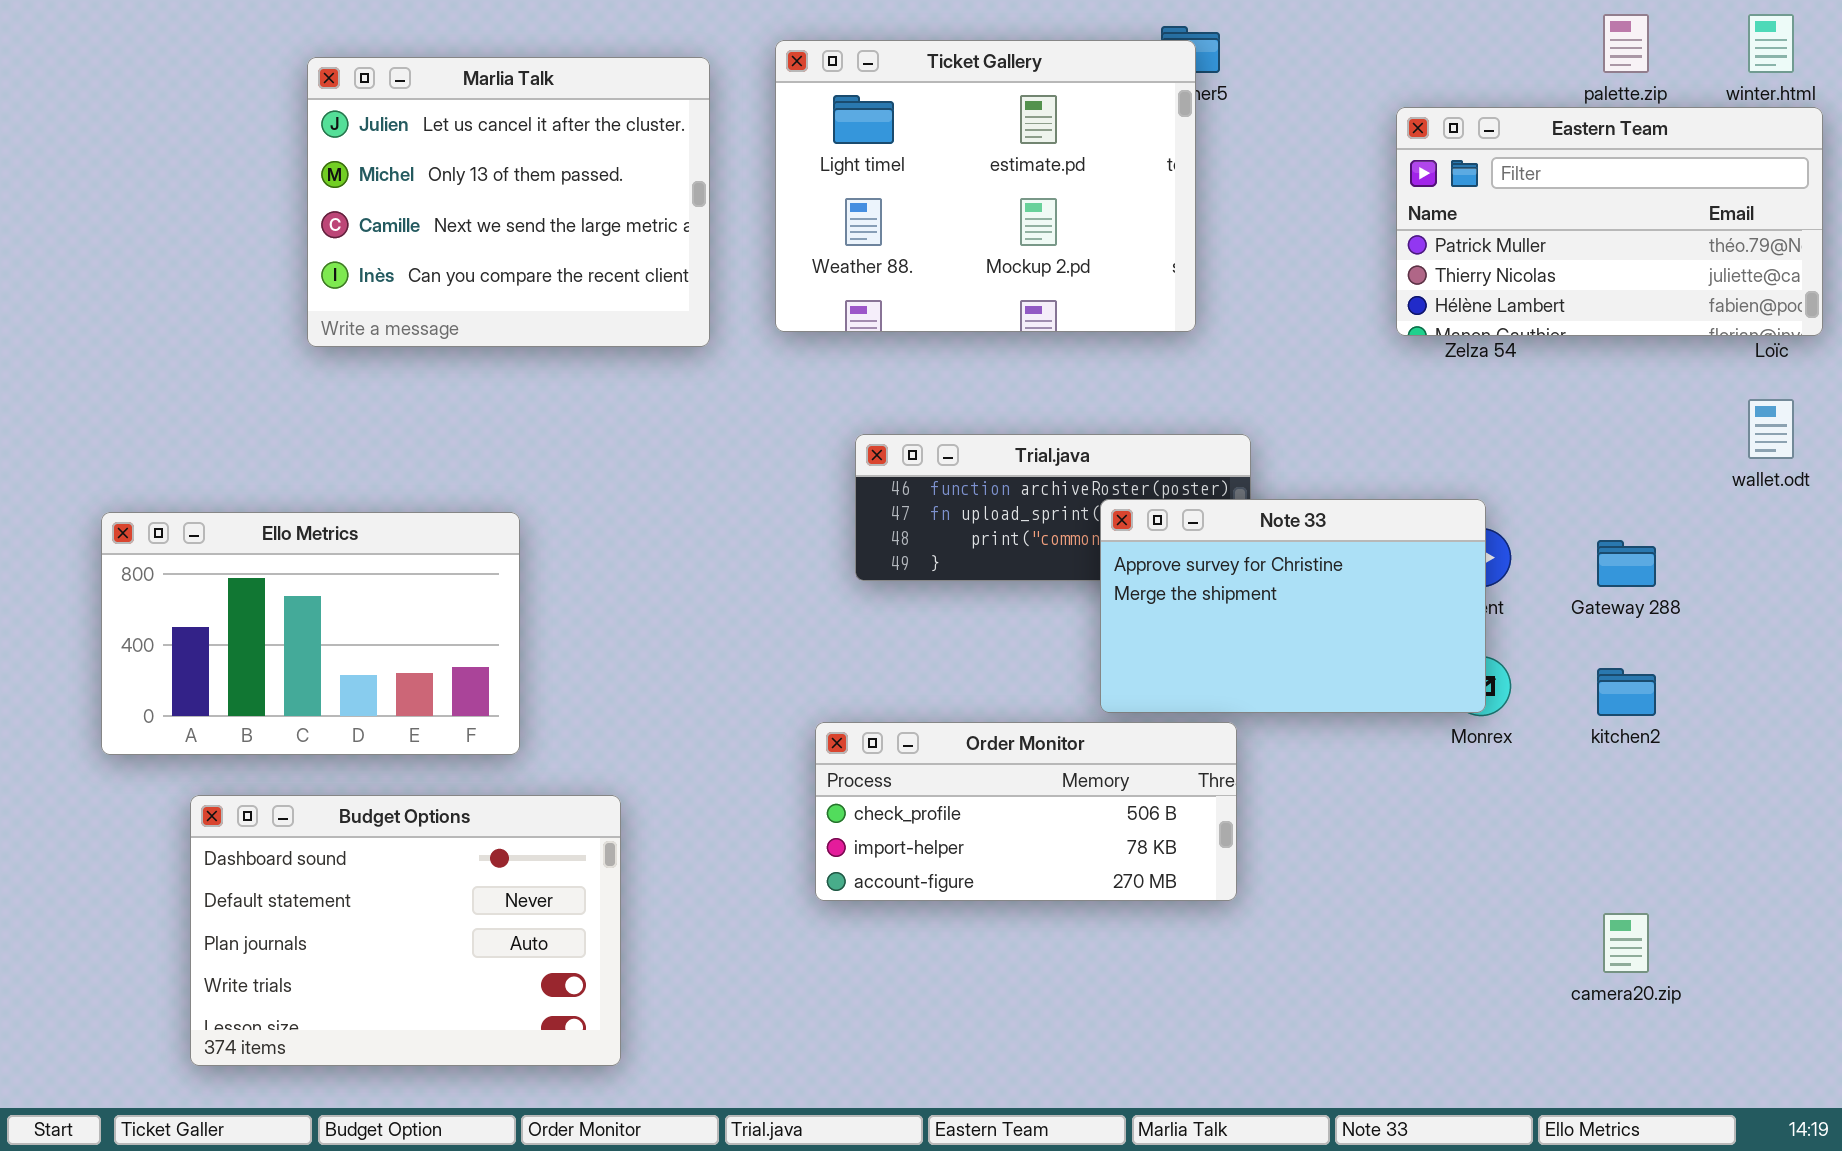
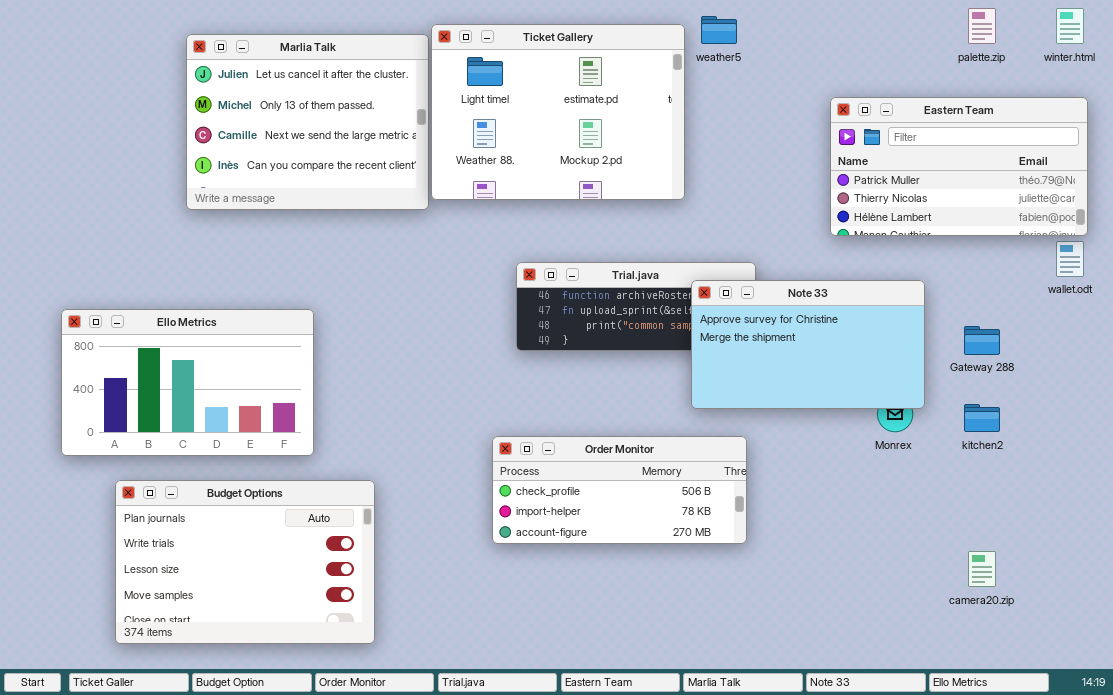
Ticket Gallery: [775,40,1196,332] -> [431,24,685,200], moved
Eastern Team: [1396,107,1823,336] -> [830,97,1088,236], moved
Note 33: [1100,499,1486,713] -> [691,280,925,409], moved
Budget Options: [190,795,621,1066] -> [115,480,375,644], scrolled down 2 rows

